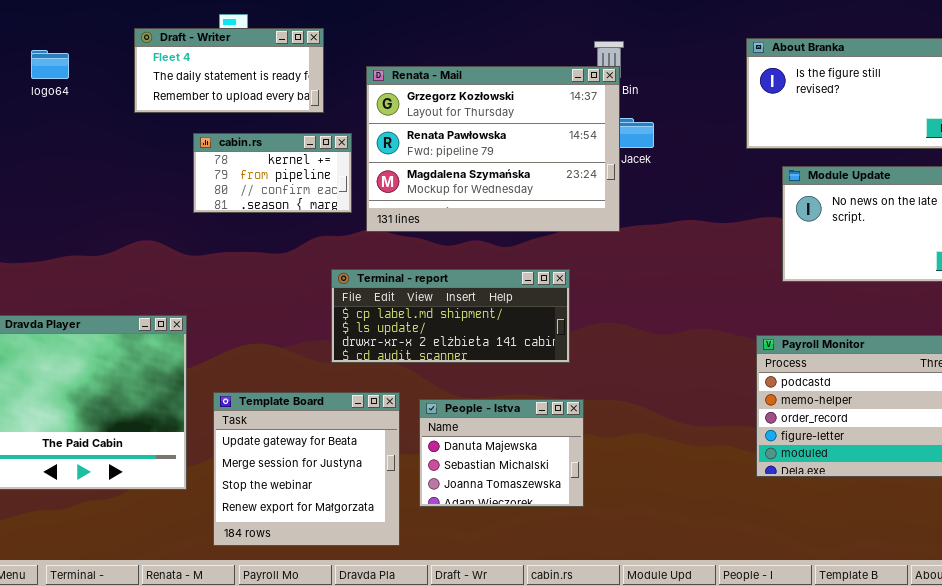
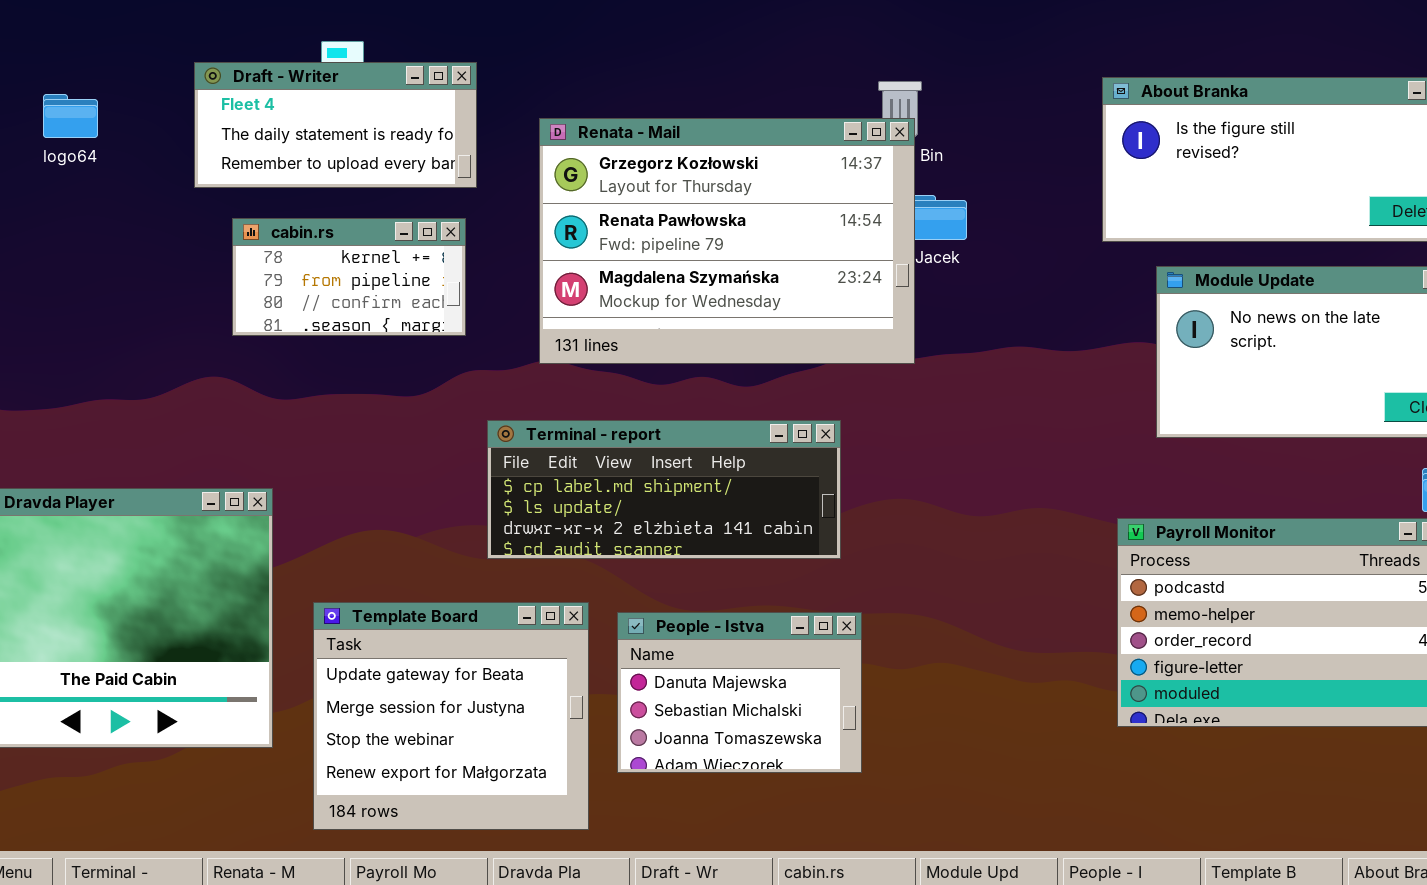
cabin.rs: [193,133,352,213] -> [232,218,466,336], moved

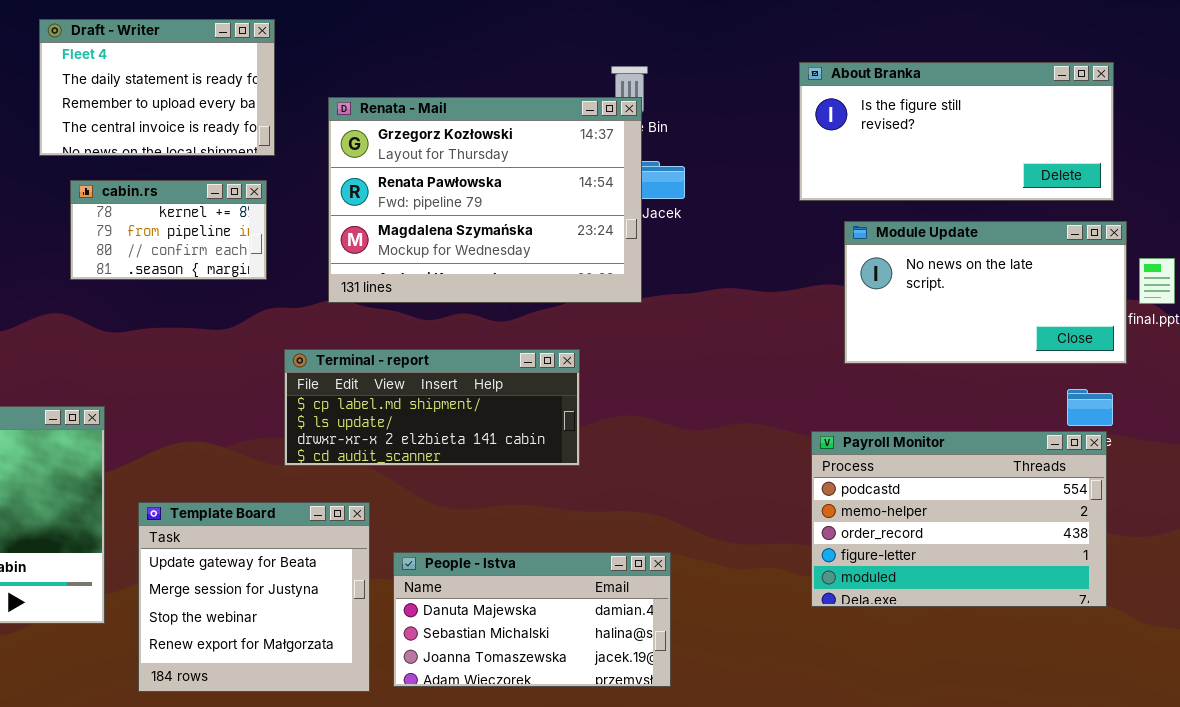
Draft - Writer: [194,62,477,188] -> [39,19,275,156], resized
People - Istva: [617,612,862,773] -> [393,552,671,687], moved, resized

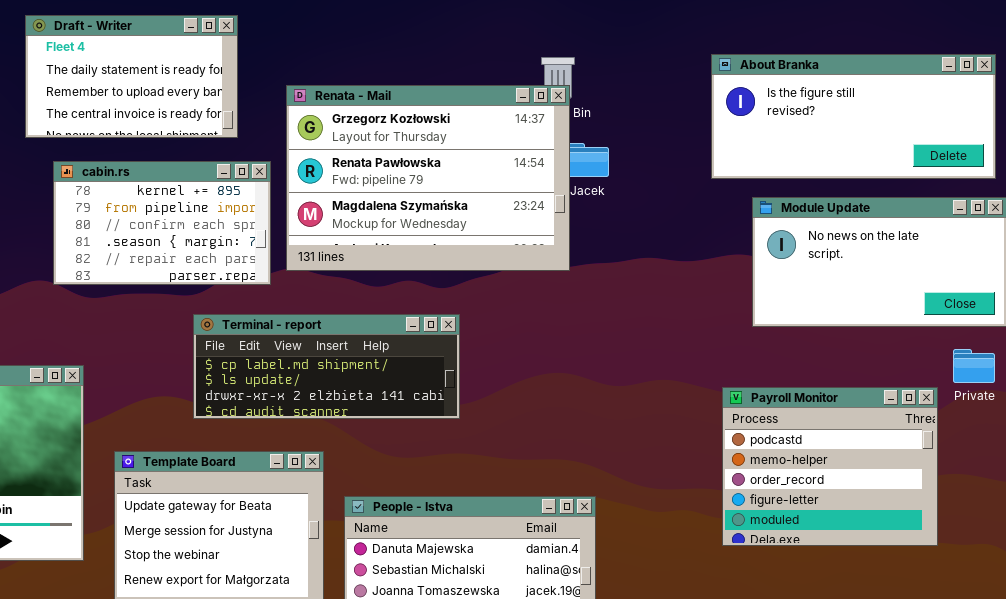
cabin.rs: [70,180,267,280] -> [53,161,271,285], resized
Terminal - report: [284,349,580,466] -> [193,314,460,419], moved
Payroll Monitor: [811,431,1107,607] -> [722,387,938,546], resized

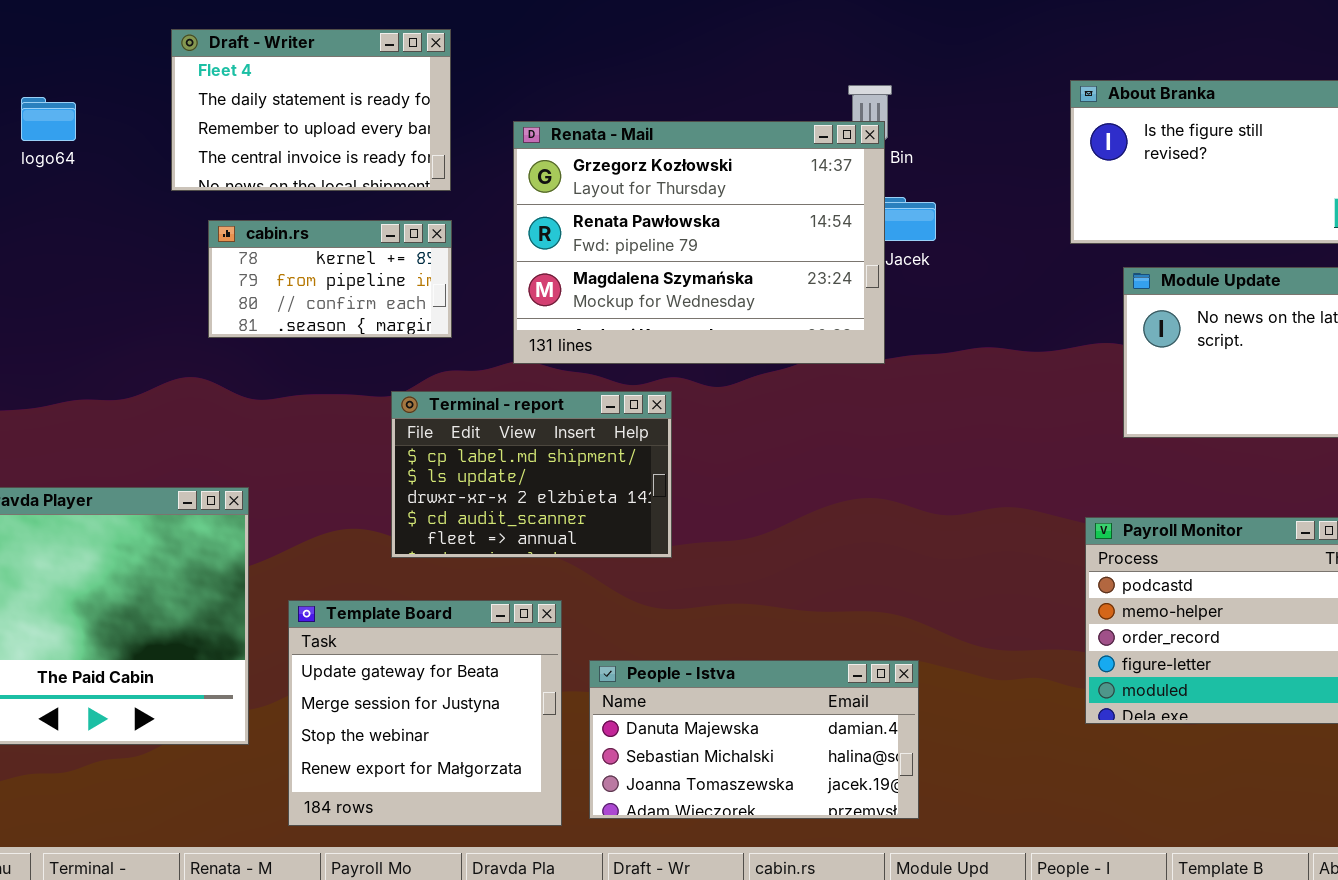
cabin.rs: [53,161,271,285] -> [208,220,452,338], resized
Terminal - report: [193,314,460,419] -> [391,391,672,558], resized

